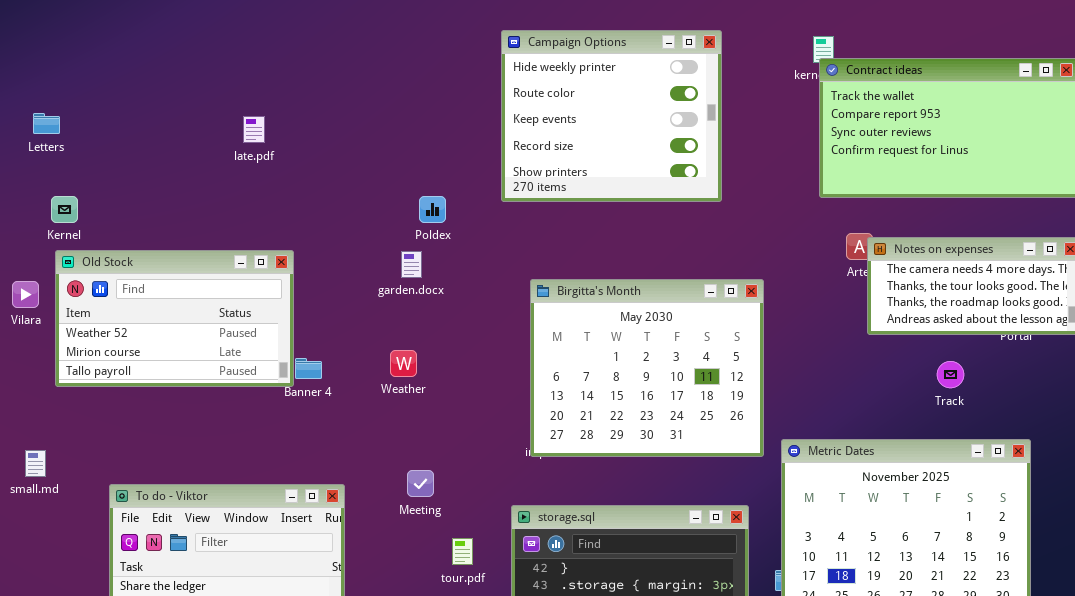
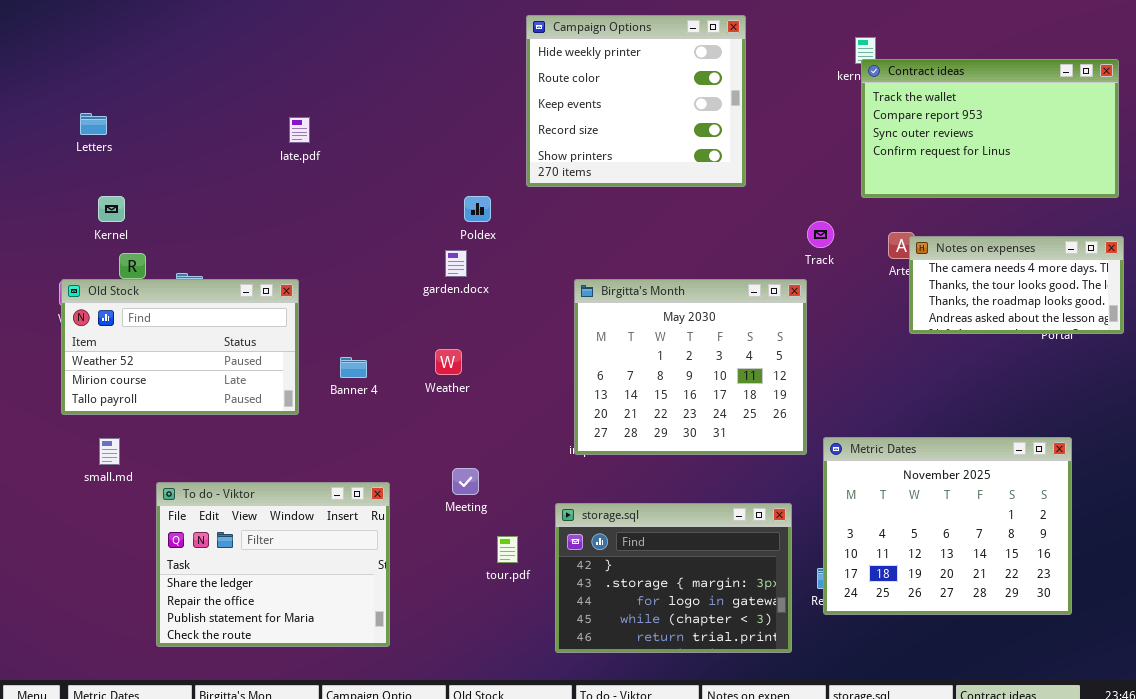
Campaign Options: [501,30,722,202] -> [526,15,746,187], moved
Old Stock: [55,250,294,387] -> [61,279,299,415], moved
Track: [937,361,964,388] -> [807,221,834,248], moved
small.md: [25,450,46,477] -> [99,438,120,465], moved

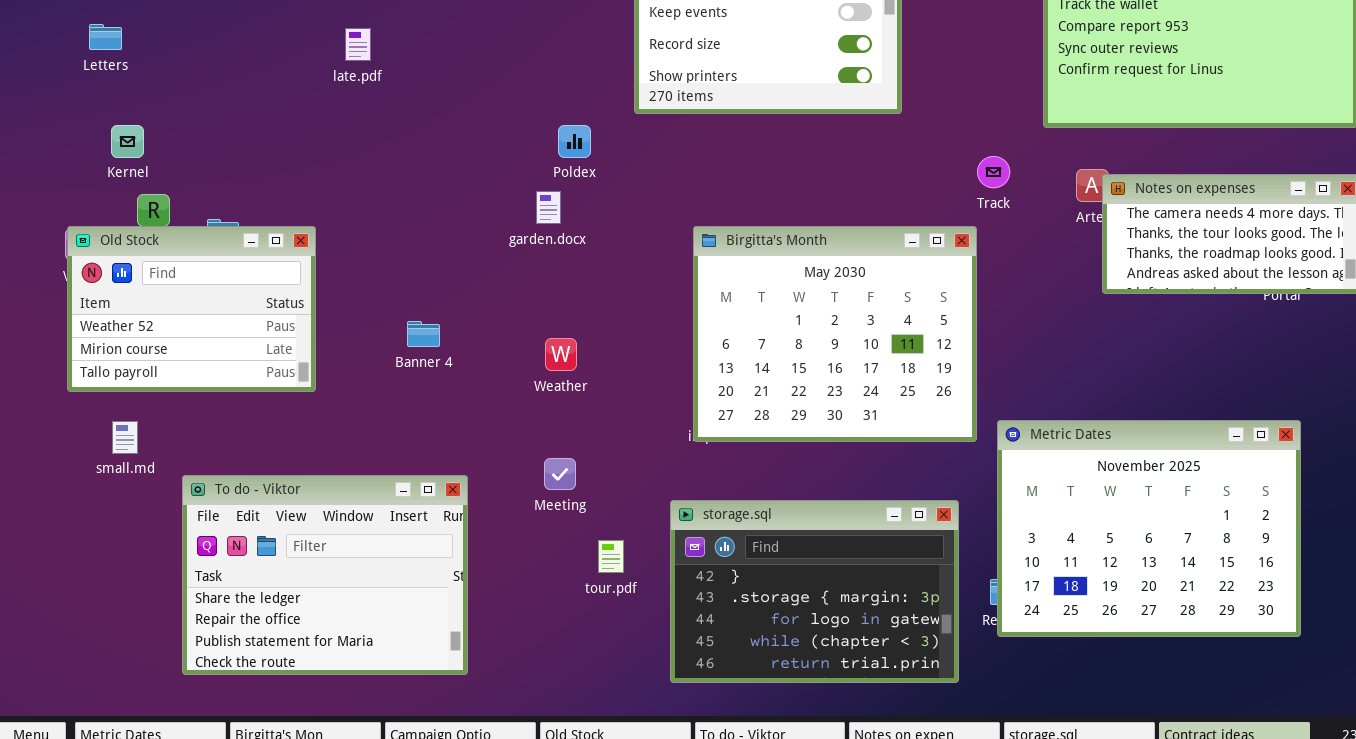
Old Stock: [61,279,299,415] -> [67,226,316,392], resized
Weather: [435,349,462,375] -> [545,338,577,371], moved

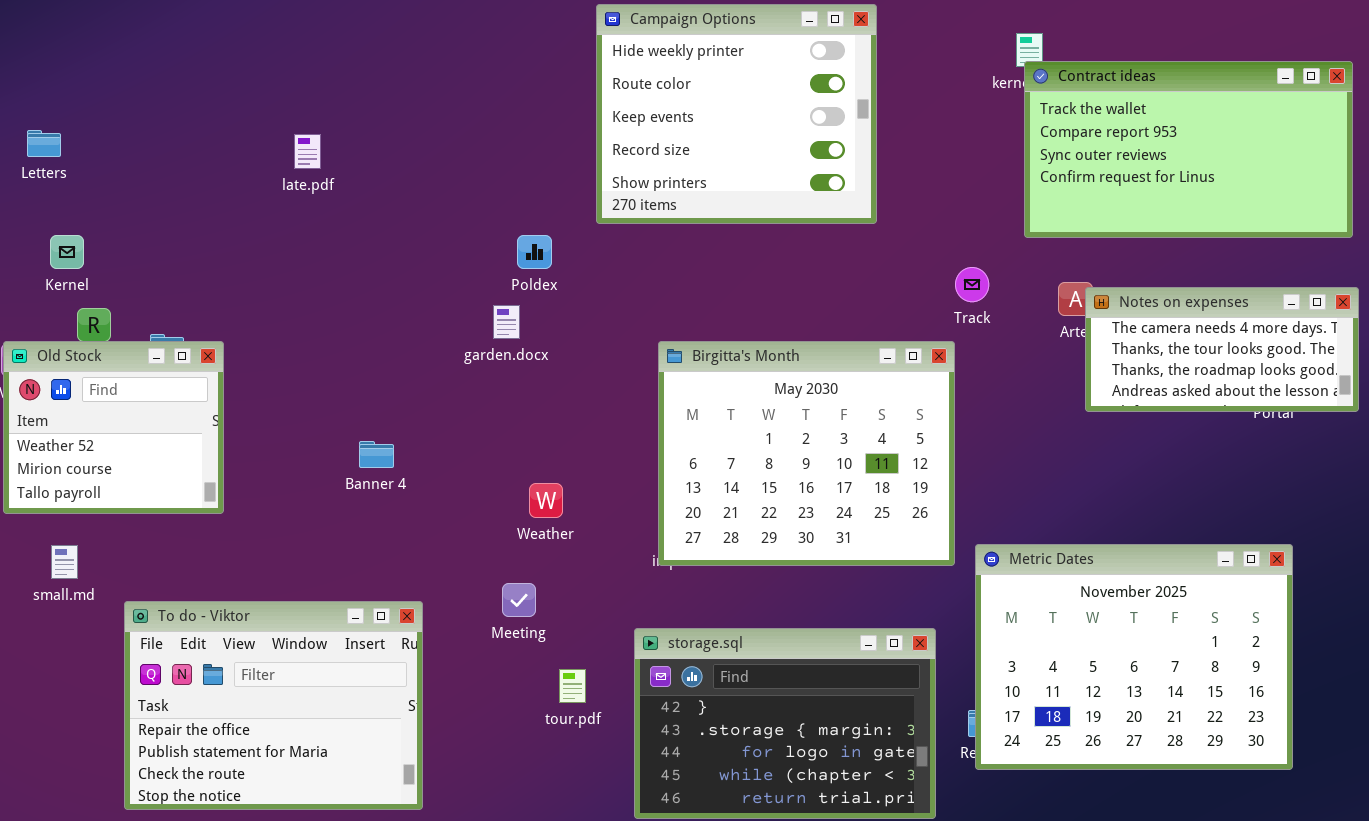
Old Stock: [67,226,316,392] -> [3,341,224,514], resized
Weather: [545,338,577,371] -> [529,483,563,518], moved
To do - Viktor: [182,475,468,675] -> [124,601,423,810], scrolled down 1 row

